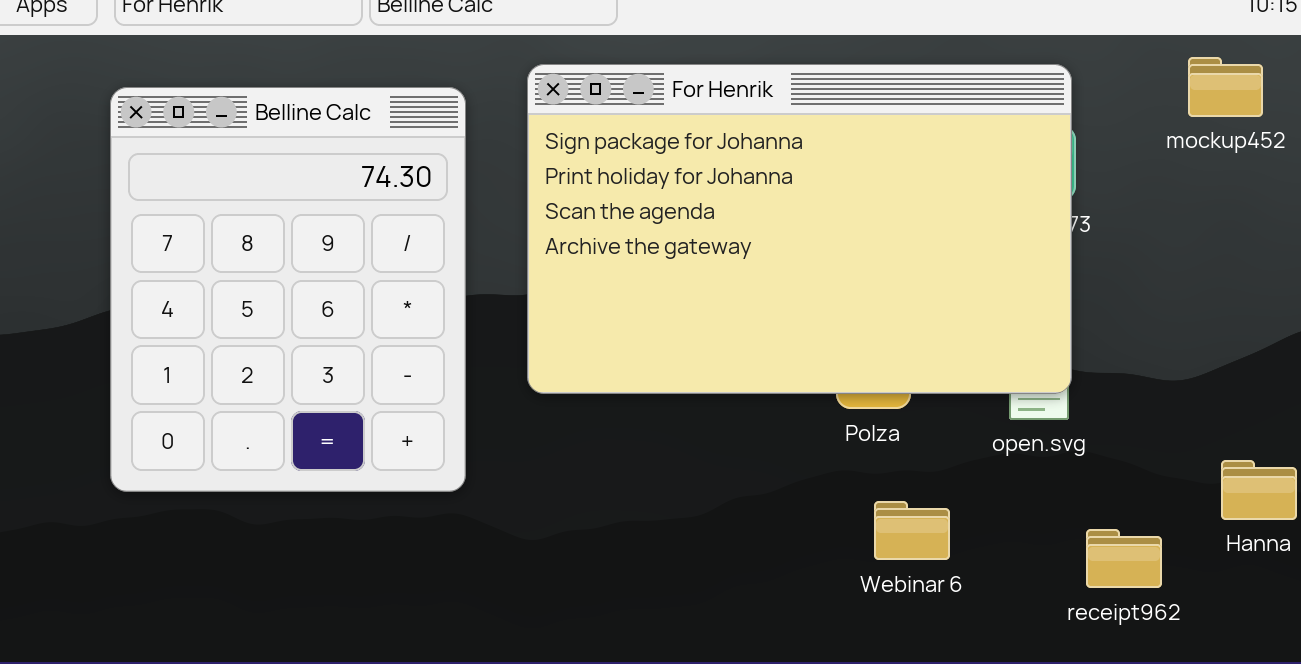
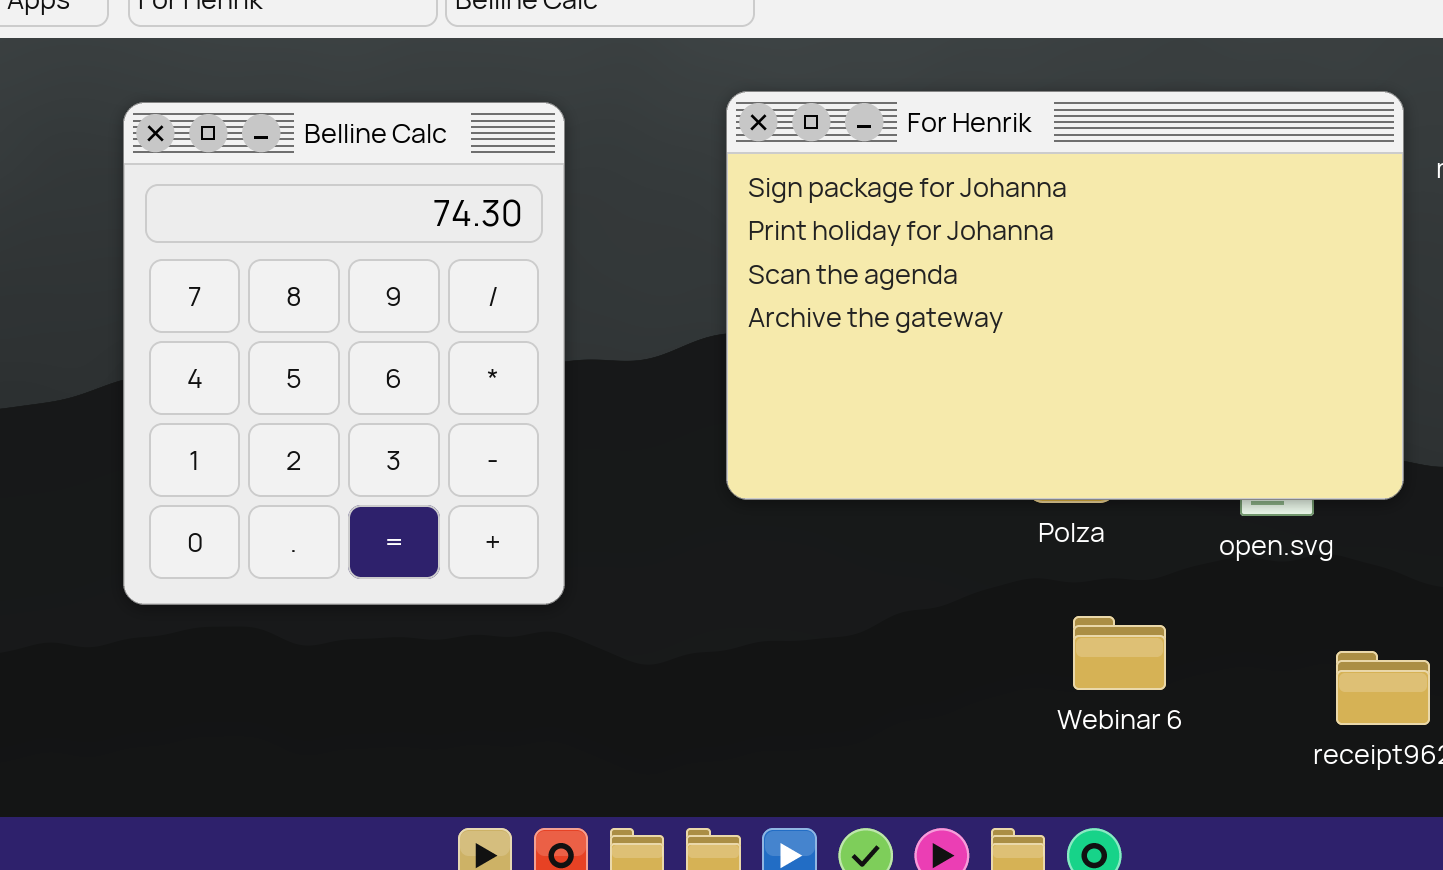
For Henrik: [527,64,1072,394] -> [726,91,1404,500], moved

